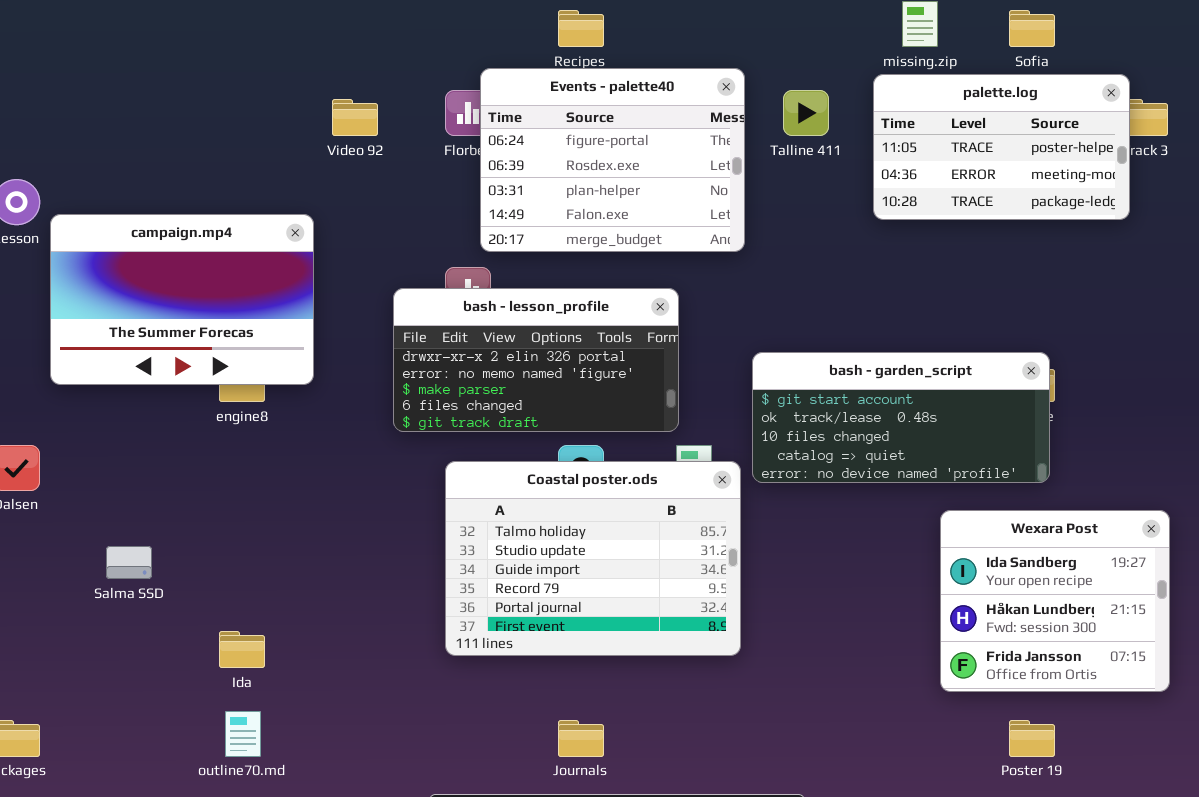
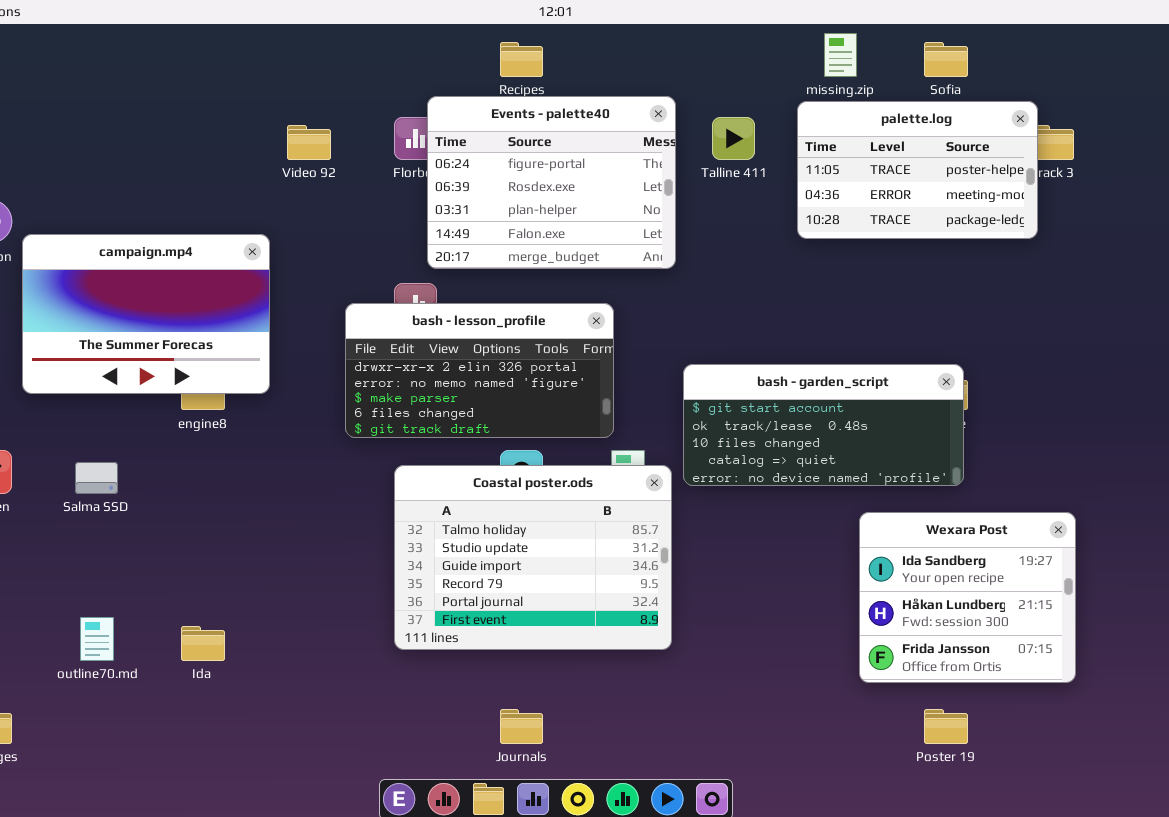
Salma SSD: [106,546,152,579] -> [75,462,118,494], moved
outline70.md: [225,711,261,757] -> [80,617,114,661], moved

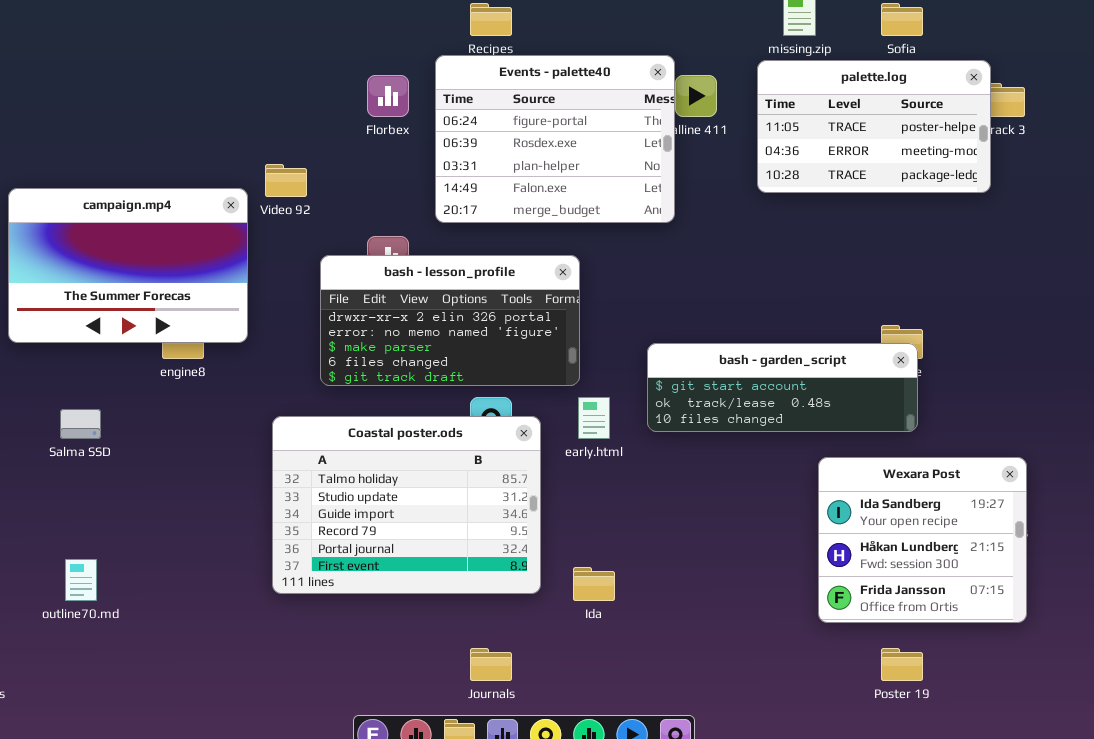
Events - palette40: [427,96,676,269] -> [435,55,675,223], moved
Video 92: [287,125,331,160] -> [265,164,307,197], moved
bash - garden_script: [683,364,964,486] -> [647,343,918,432], resized
Coastal poster.ods: [394,465,672,650] -> [272,416,541,594], moved
Ida: [181,626,225,661] -> [573,567,615,601], moved

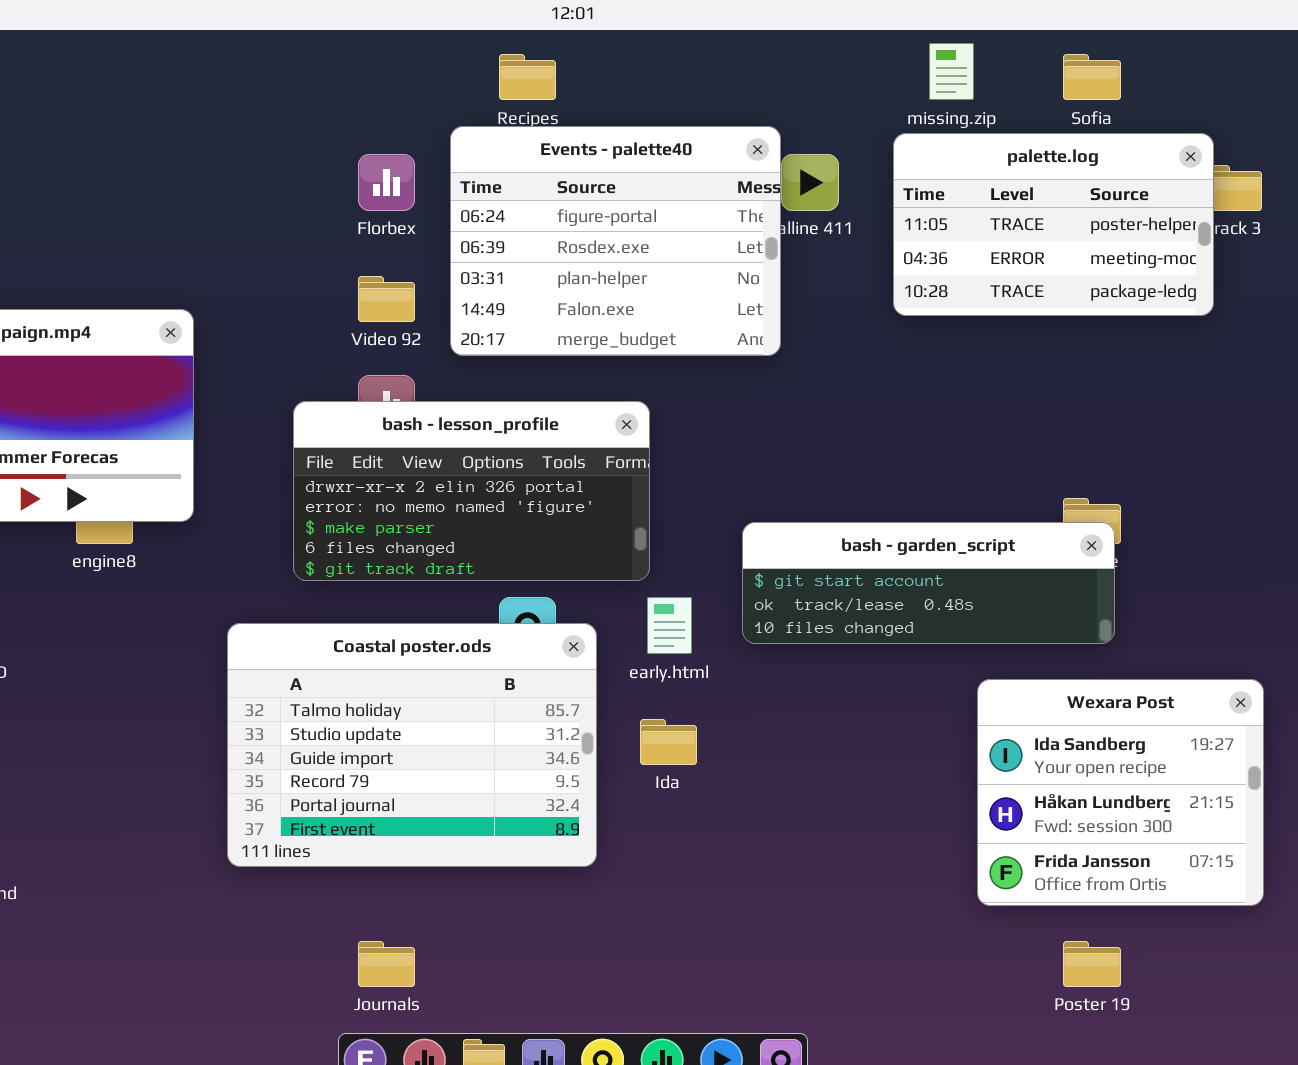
Video 92: [265,164,307,197] -> [358,276,415,322], moved
Ida: [573,567,615,601] -> [640,719,697,765], moved
Journals: [470,648,512,681] -> [358,941,415,987], moved

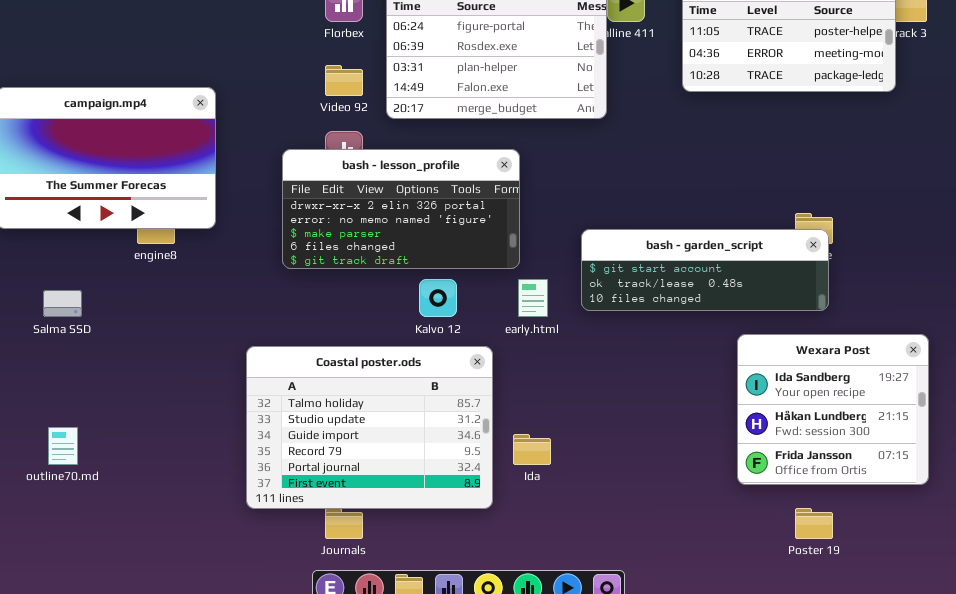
Coastal poster.ods: [227,623,597,867] -> [246,346,493,509], moved
Ida: [640,719,697,765] -> [513,434,551,465], moved

